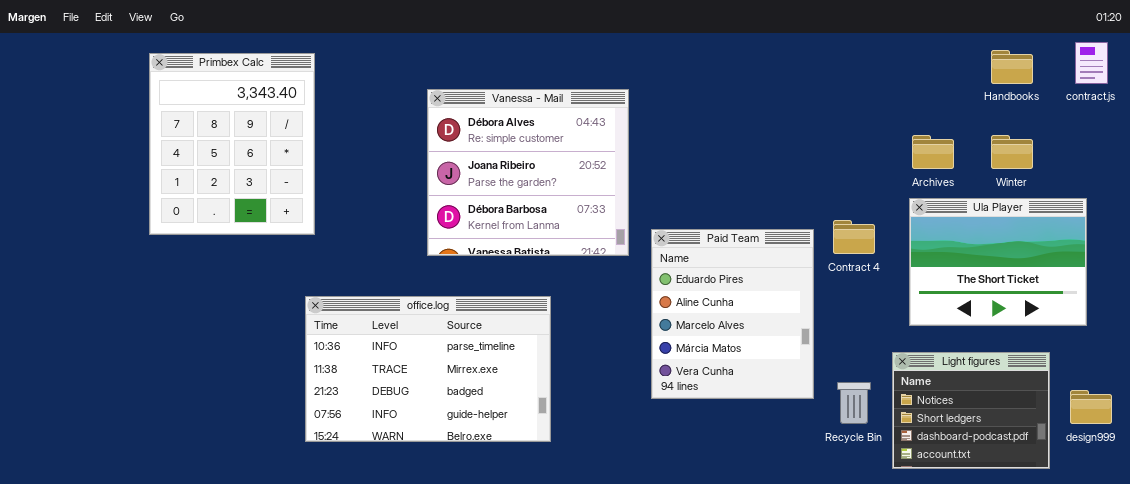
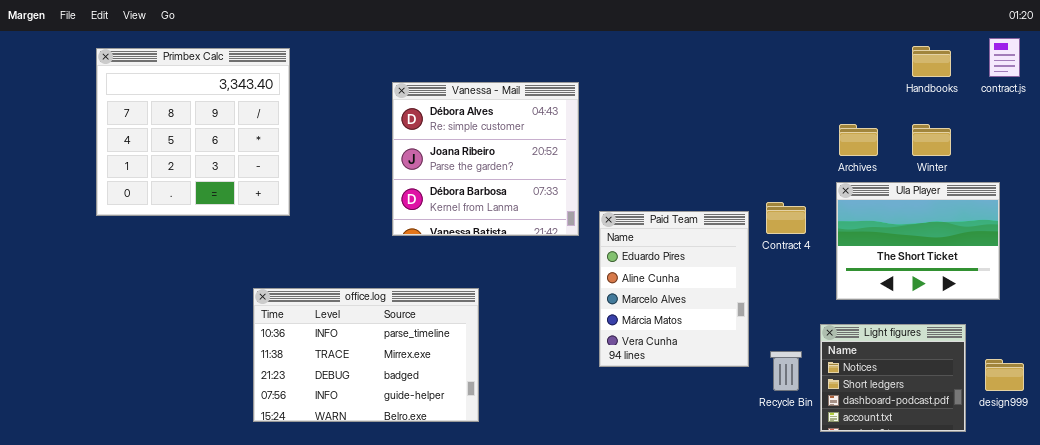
Primbex Calc: [149,53,315,235] -> [96,48,290,216], resized
office.log: [305,296,551,442] -> [253,288,479,422], moved

